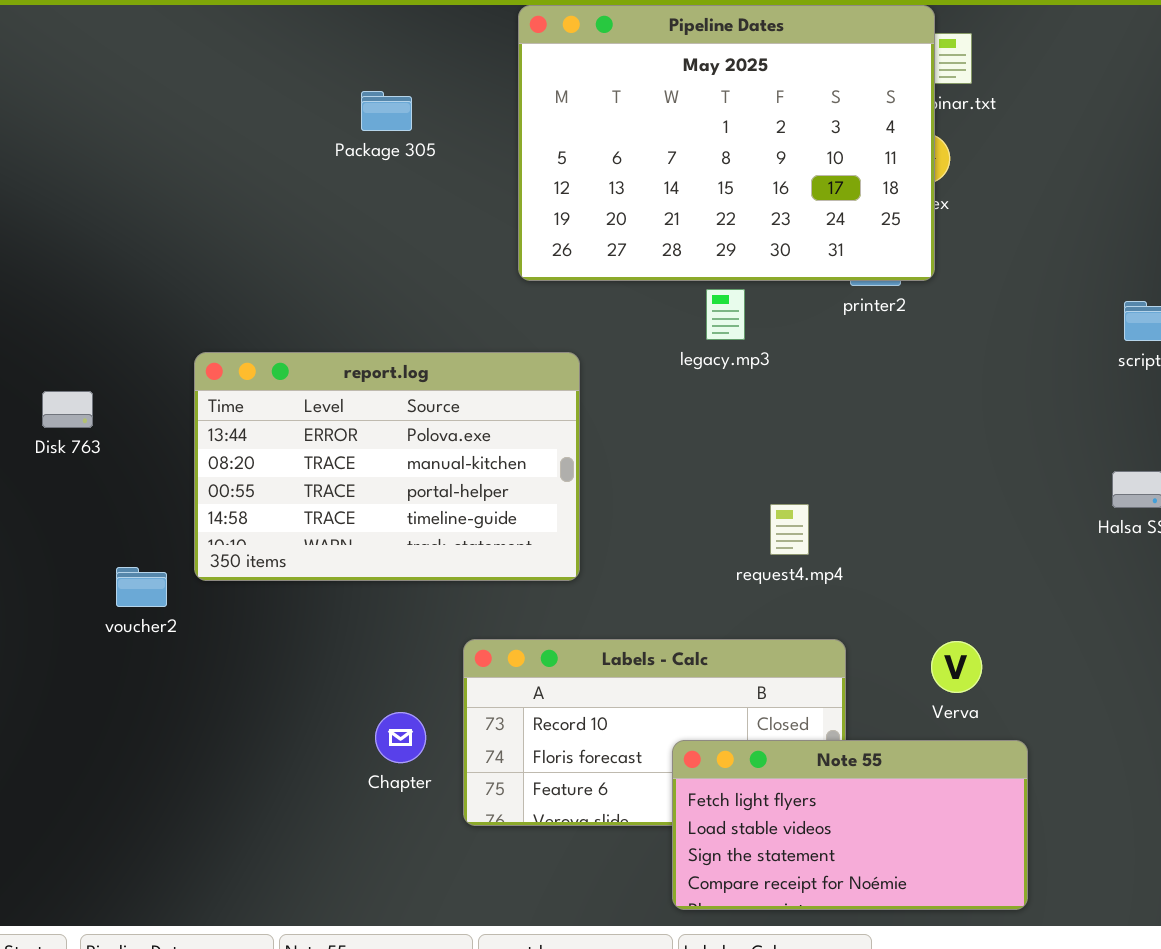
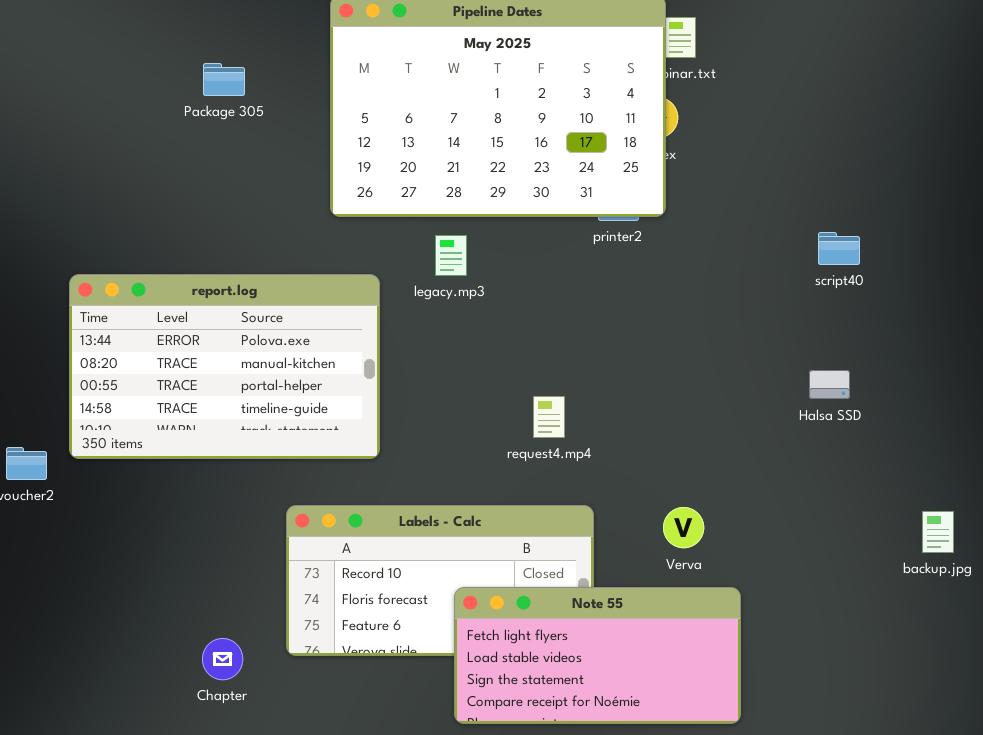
legacy.mp3: [706,289,745,340] -> [435,235,467,276], moved
Chapter: [375,712,426,763] -> [202,638,243,680], moved

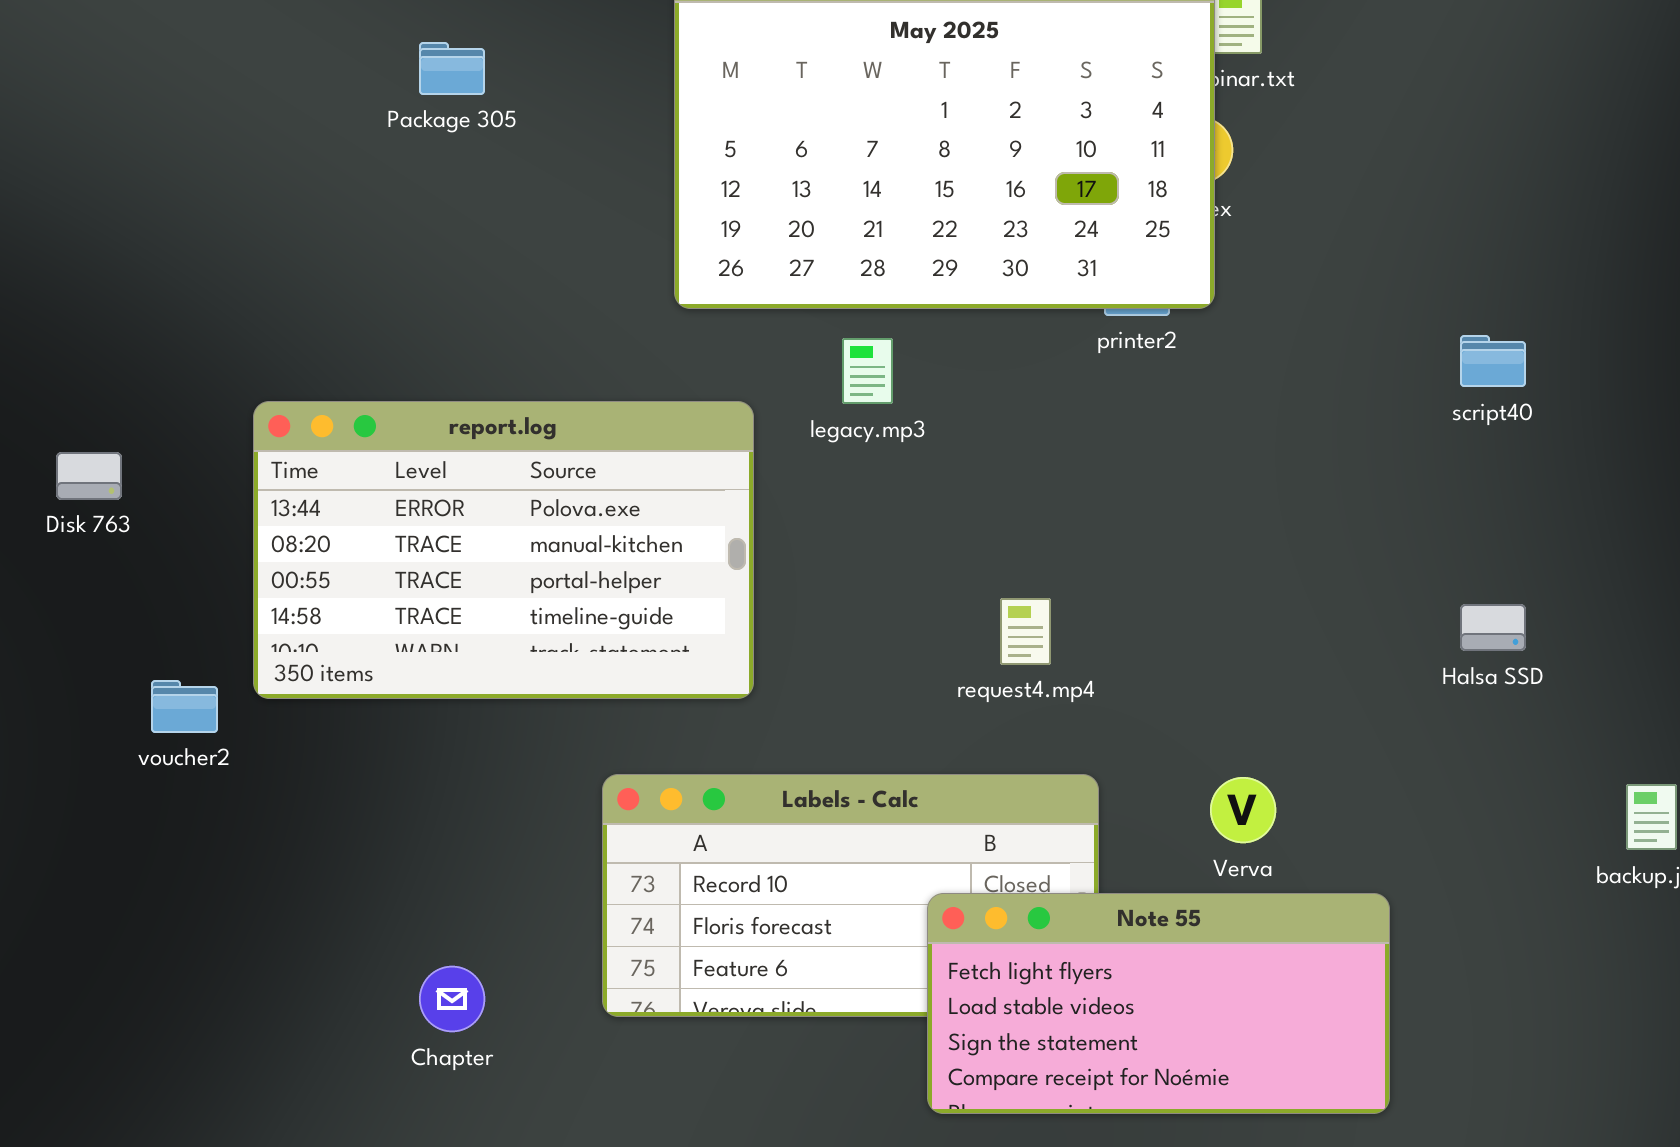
Package 305: [203,63,245,96] -> [419,42,485,95], moved
Halsa SSD: [809,370,850,399] -> [1460,604,1526,651], moved
Note 55: [454,587,741,724] -> [927,893,1390,1114], moved
Chapter: [202,638,243,680] -> [419,966,485,1032], moved

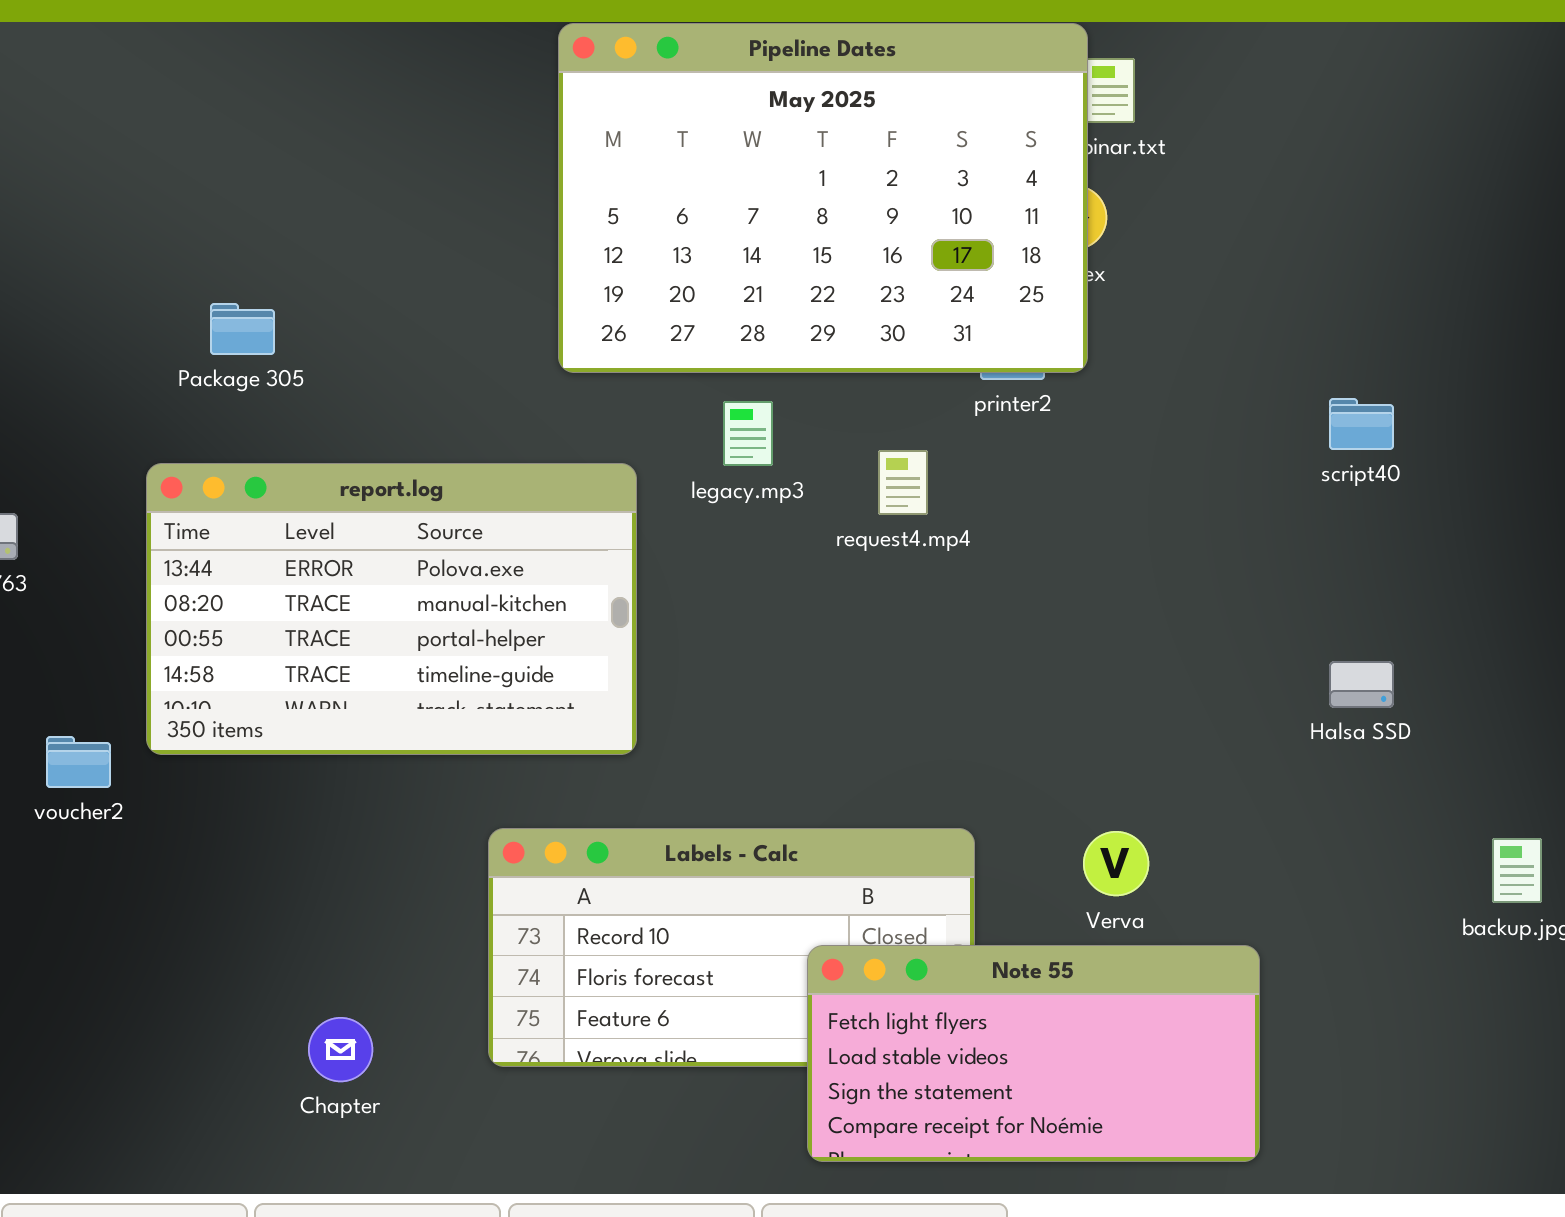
Package 305: [419,42,485,95] -> [210,303,275,355], moved
request4.mp4: [1000,598,1051,665] -> [878,450,928,515], moved

